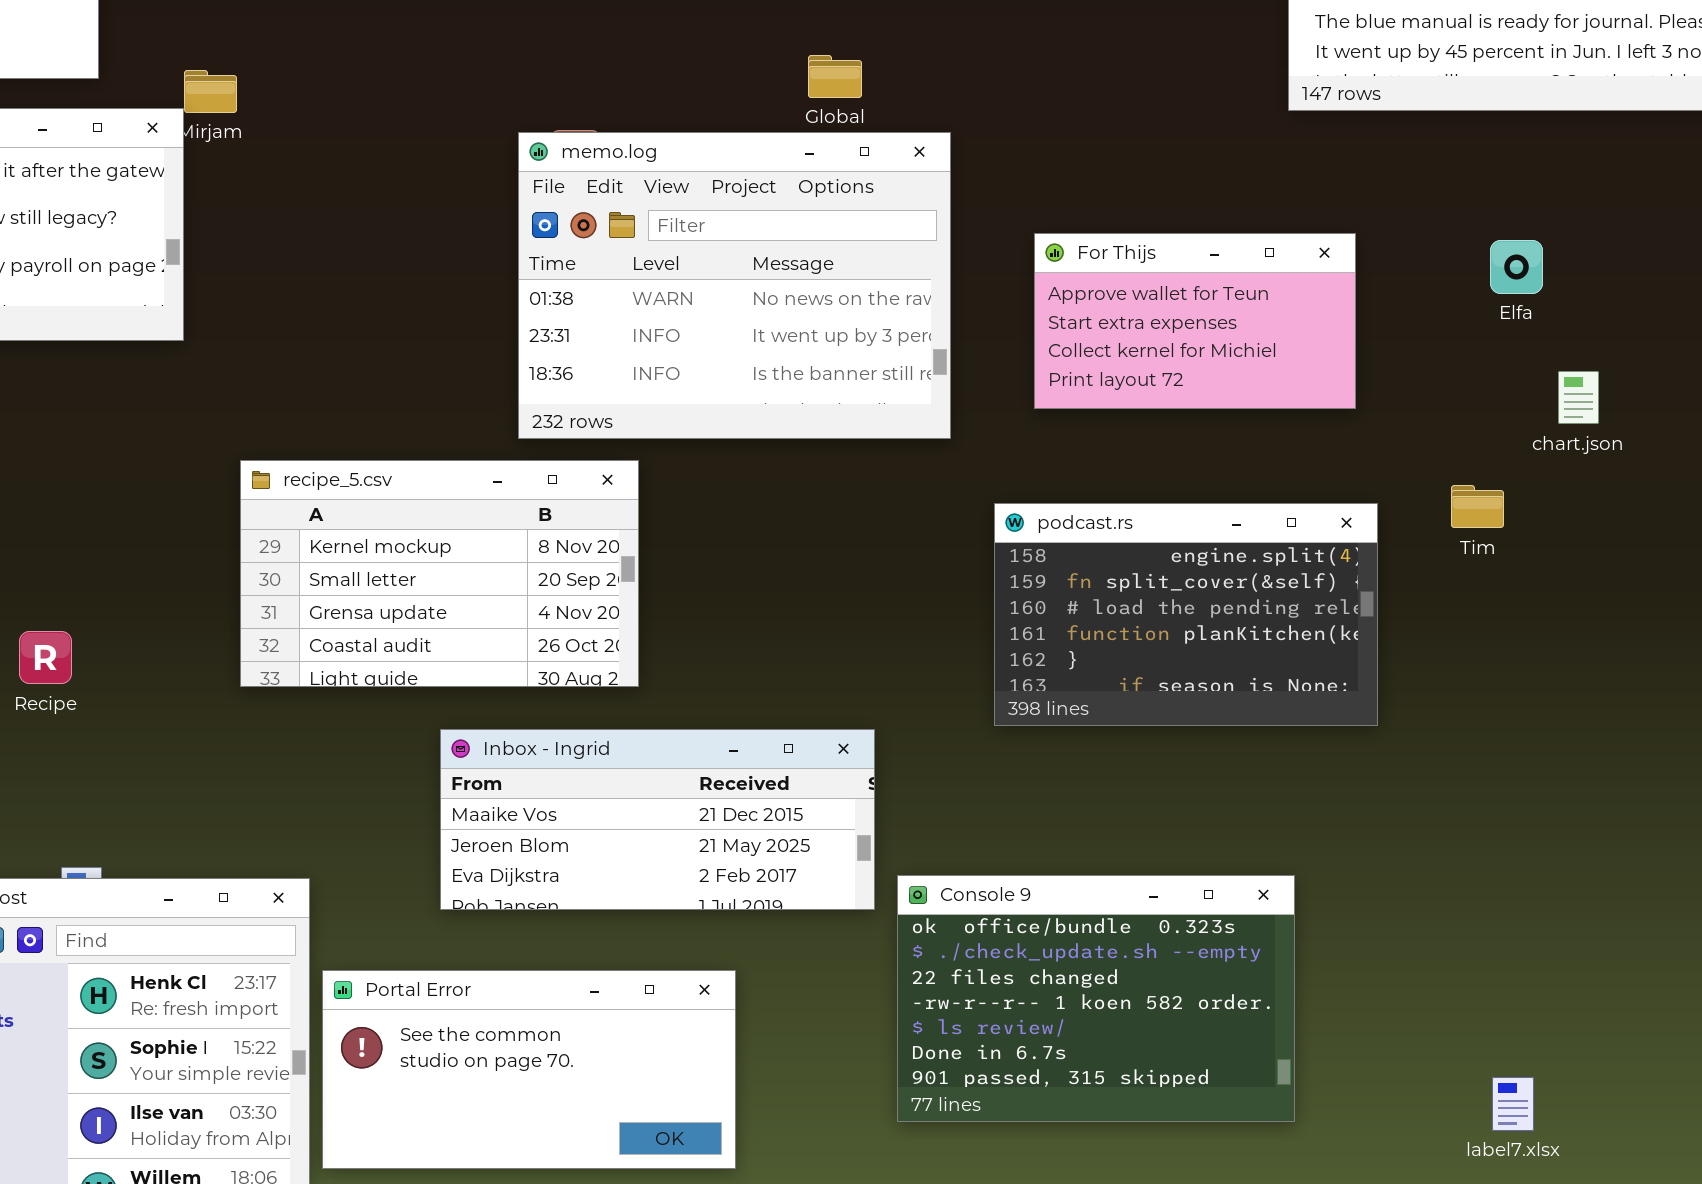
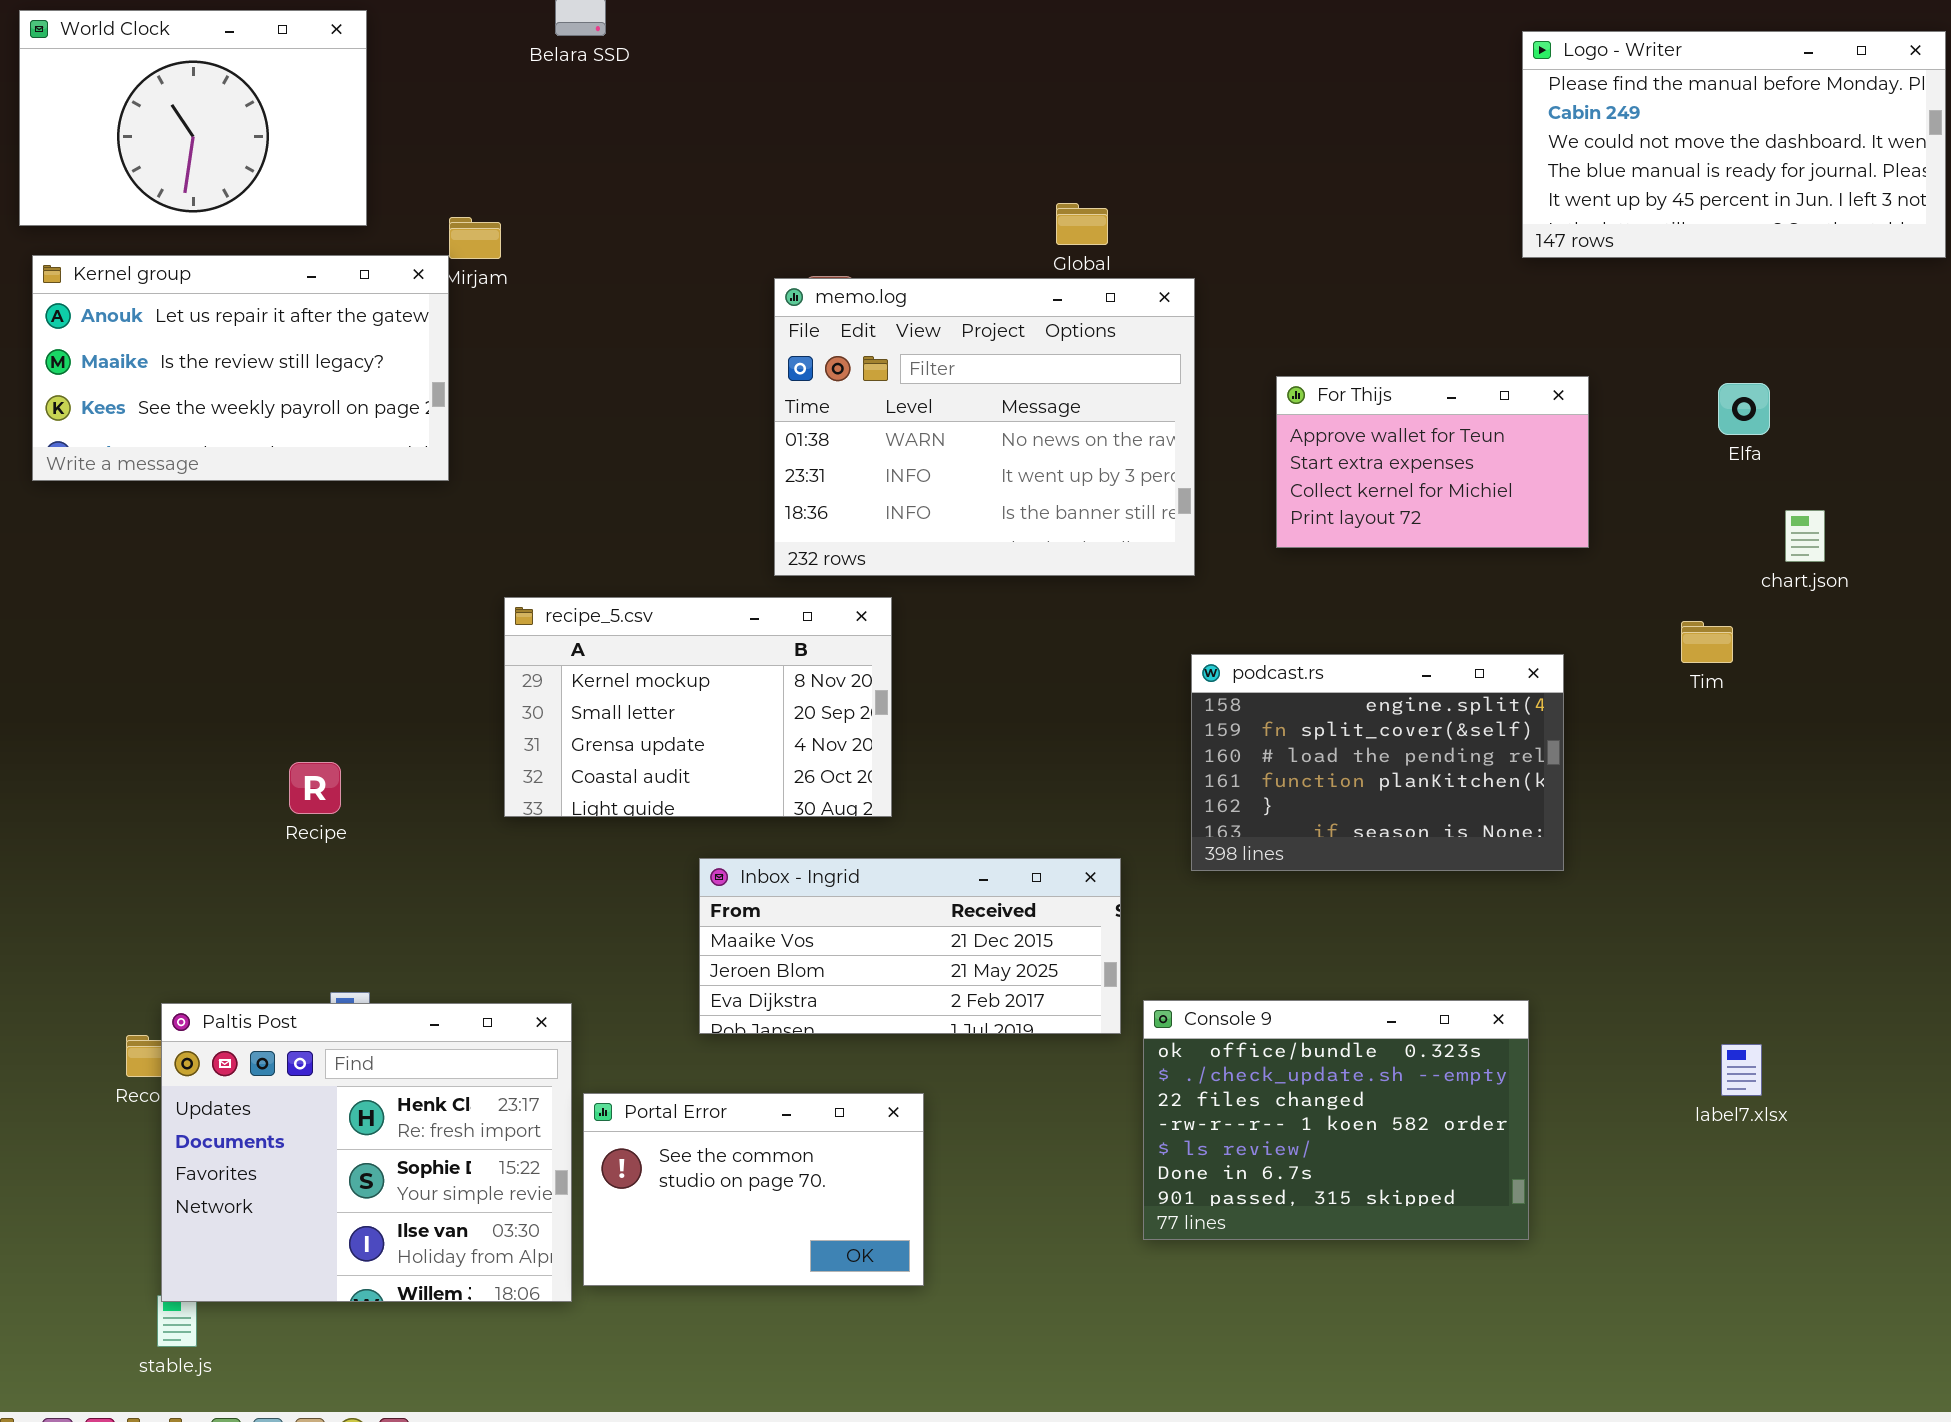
podcast.rs: [994,503,1378,726] -> [1191,654,1564,871], moved
Portal Error: [322,970,736,1169] -> [583,1093,924,1286], resized
label7.xlsx: [1492,1077,1534,1131] -> [1721,1044,1762,1096], moved

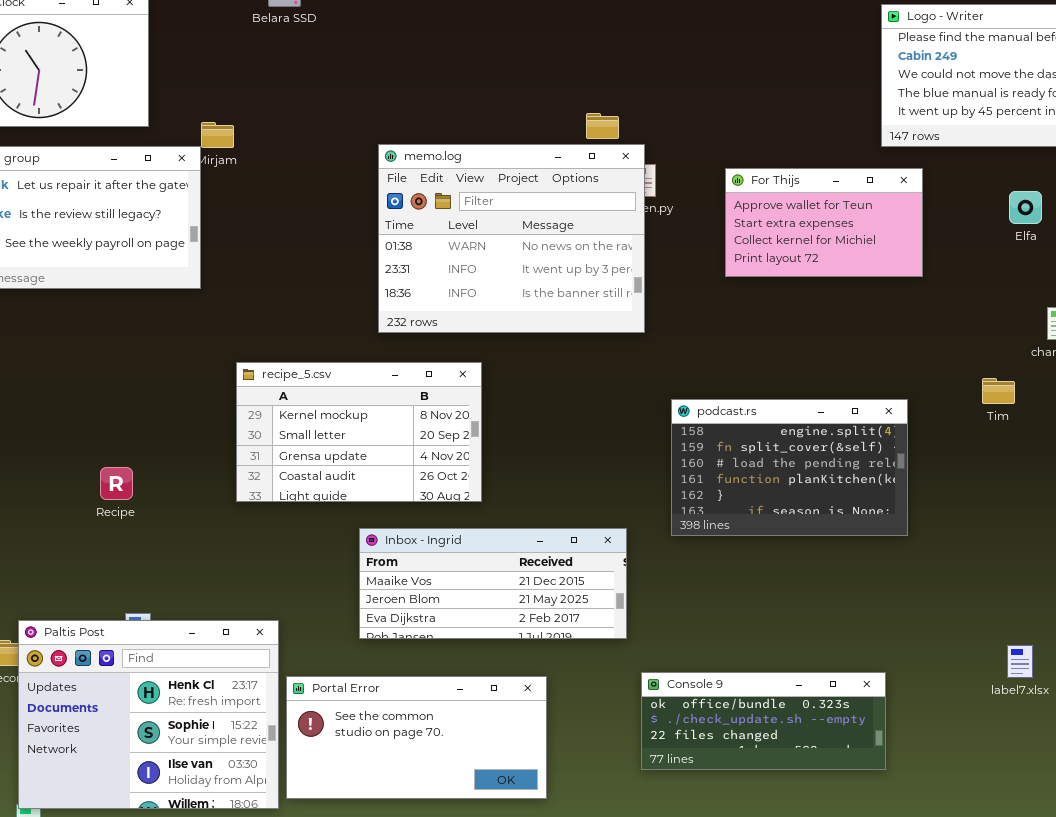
memo.log: [774,278,1195,576] -> [378,144,645,333], moved
For Thijs: [1276,376,1589,548] -> [725,168,923,277], moved
Elfa: [1718,383,1770,435] -> [1009,191,1042,224], moved
Console 9: [1143,1000,1529,1240] -> [641,672,886,770], resized
Portal Error: [583,1093,924,1286] -> [286,676,547,799], resized

